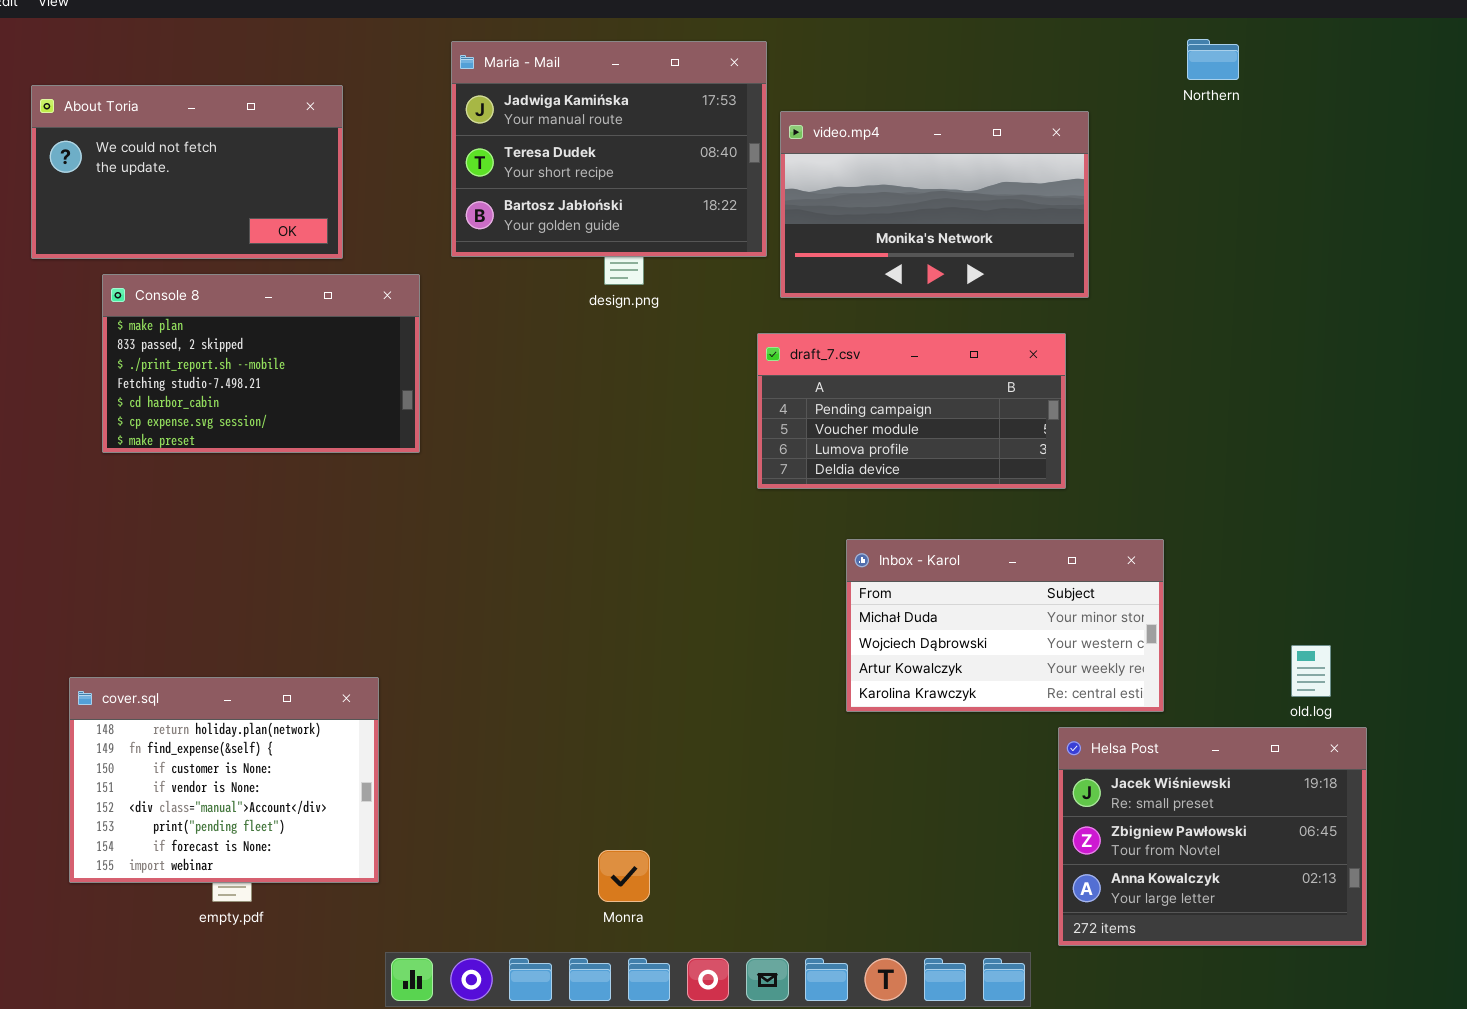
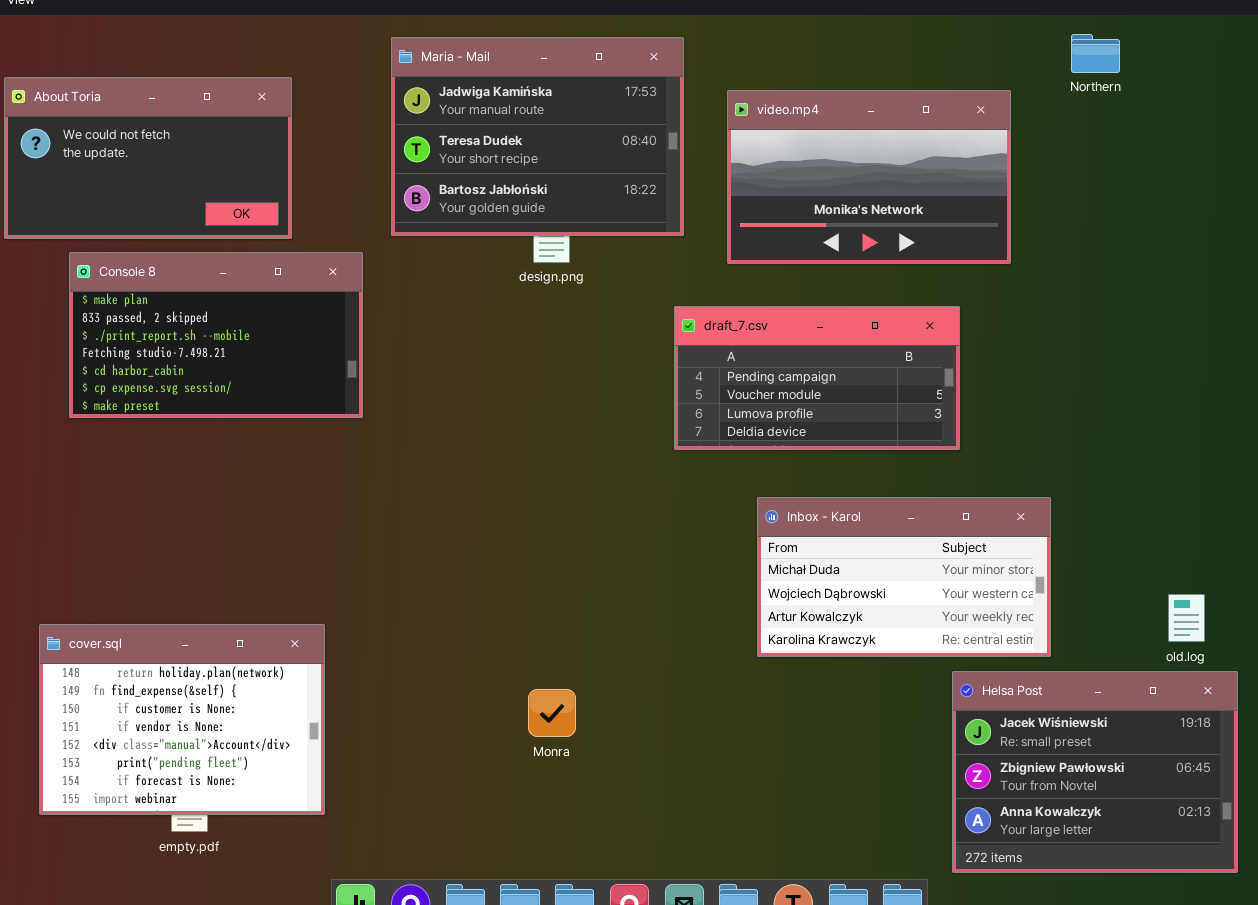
video.mp4: [780,111,1089,298] -> [727,90,1011,264], moved
Monra: [598,850,650,902] -> [528,689,576,737], moved

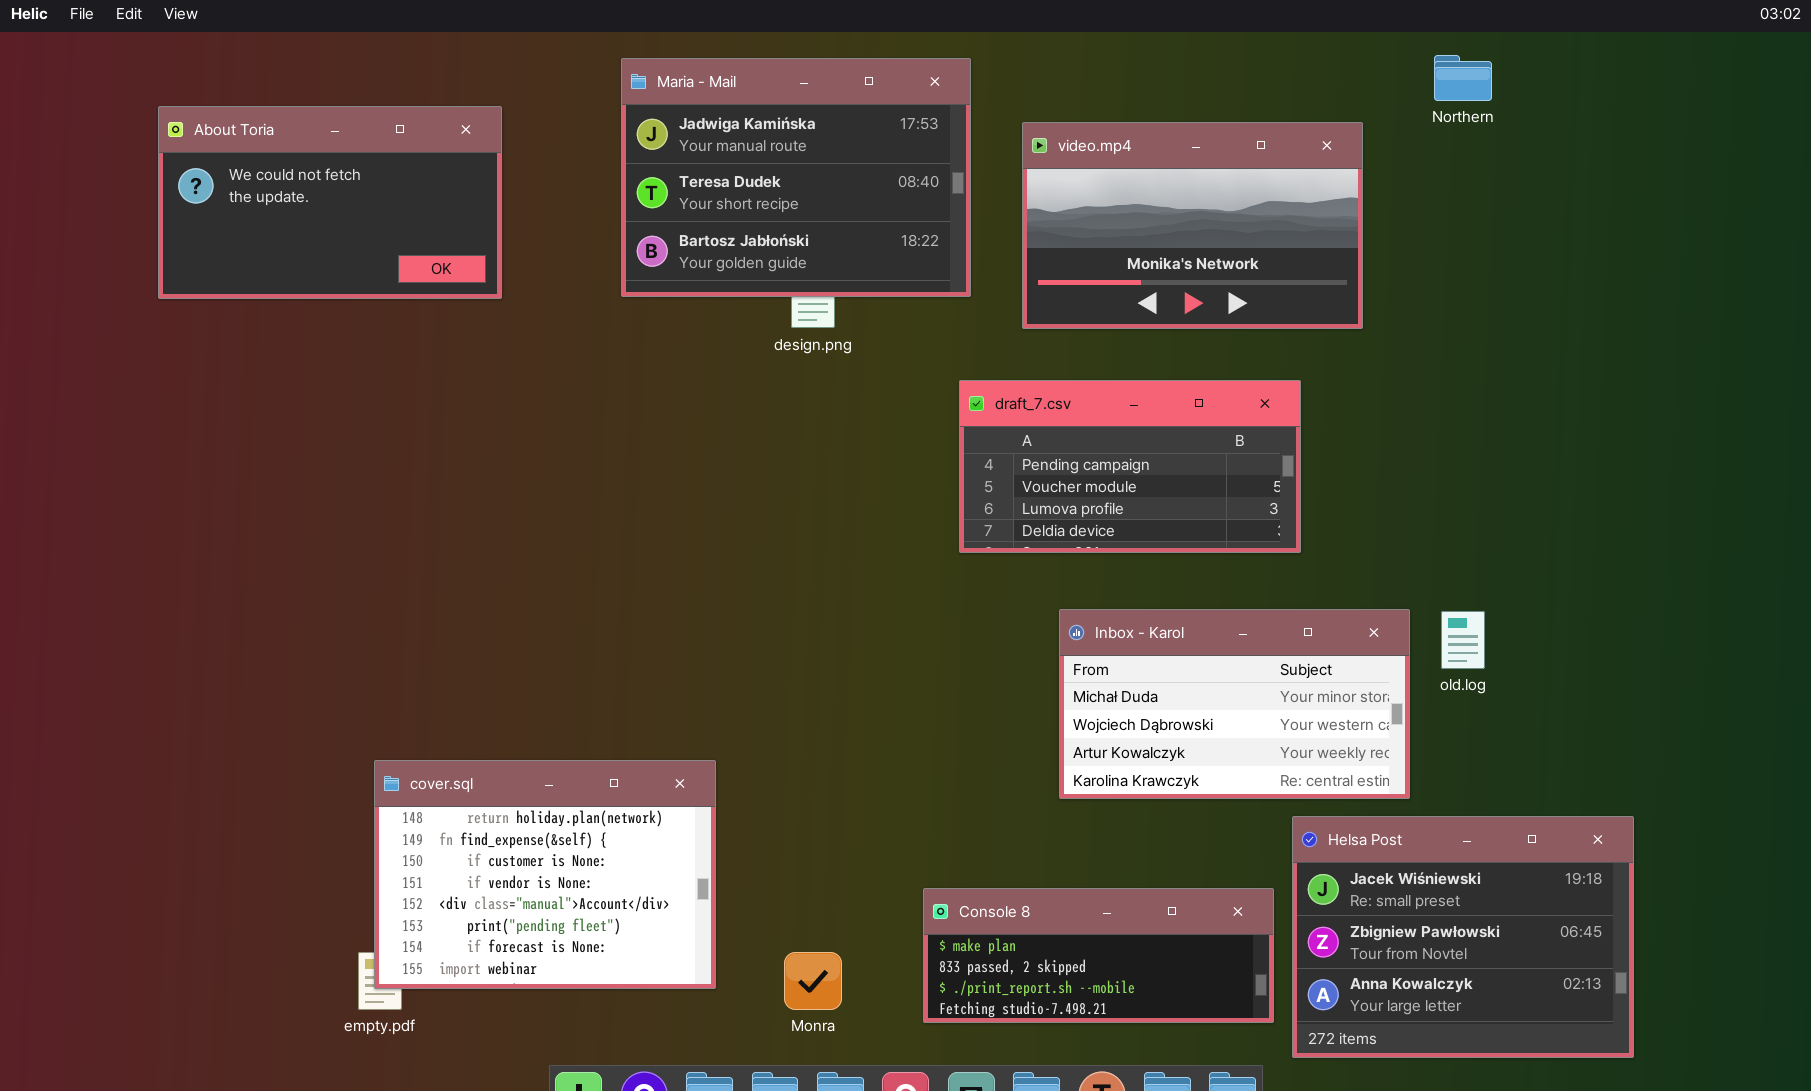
Console 8: [69,252,363,418] -> [923,888,1274,1023], moved, resized
old.log: [1168,594,1205,642] -> [1441,611,1485,669], moved
cover.sql: [39,624,325,815] -> [374,760,716,989], moved
Monra: [528,689,576,737] -> [784,952,842,1010], moved

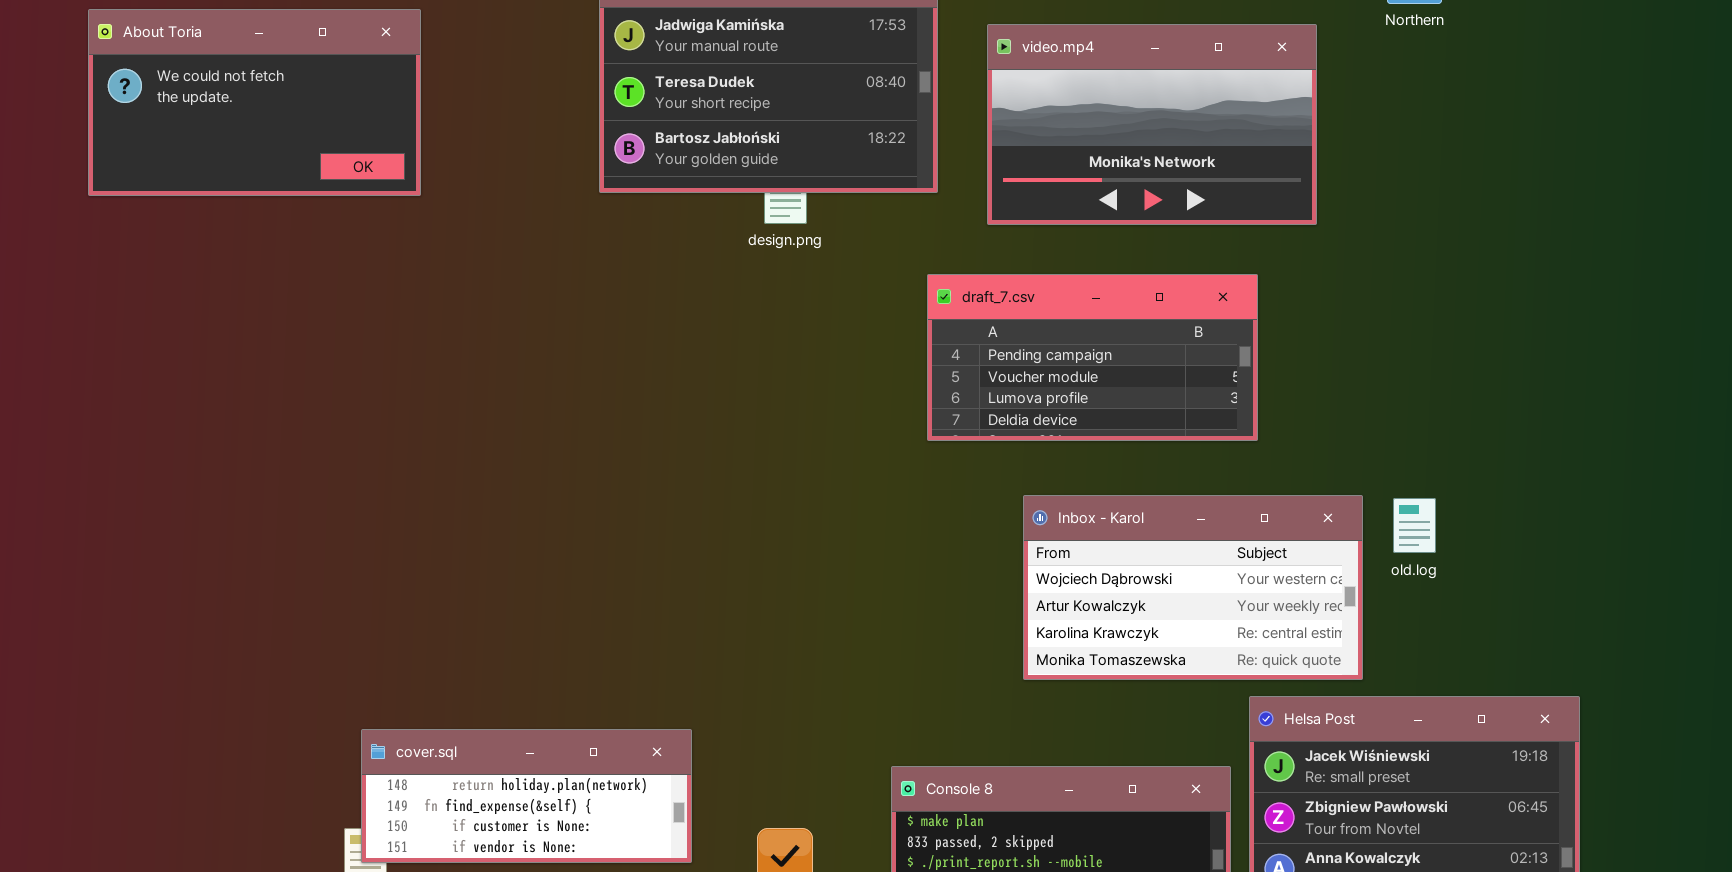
About Toria: [158,106,502,299] -> [88,9,421,196], moved
Inbox - Karol: [1059,609,1410,799] -> [1023,495,1363,680], scrolled down 1 row
cover.sql: [374,760,716,989] -> [361,729,692,863], resized

